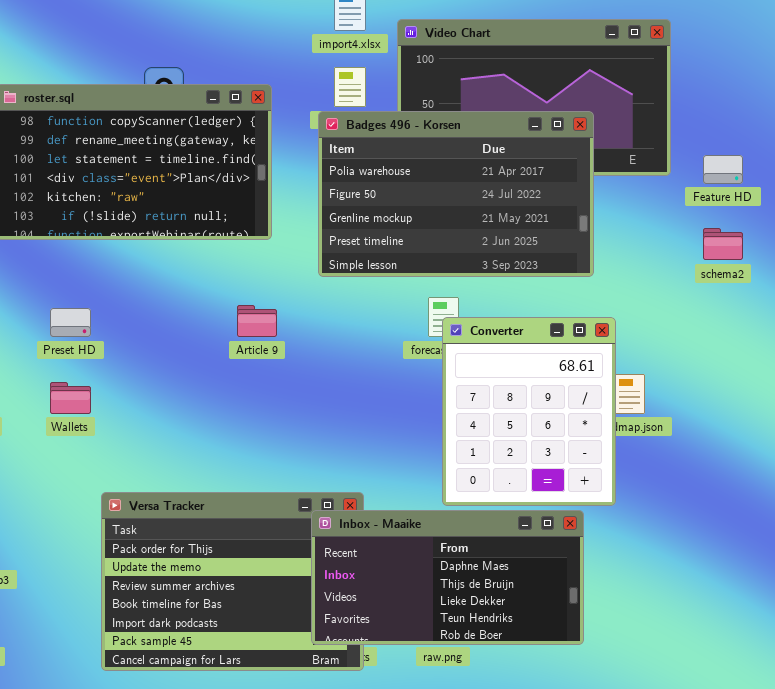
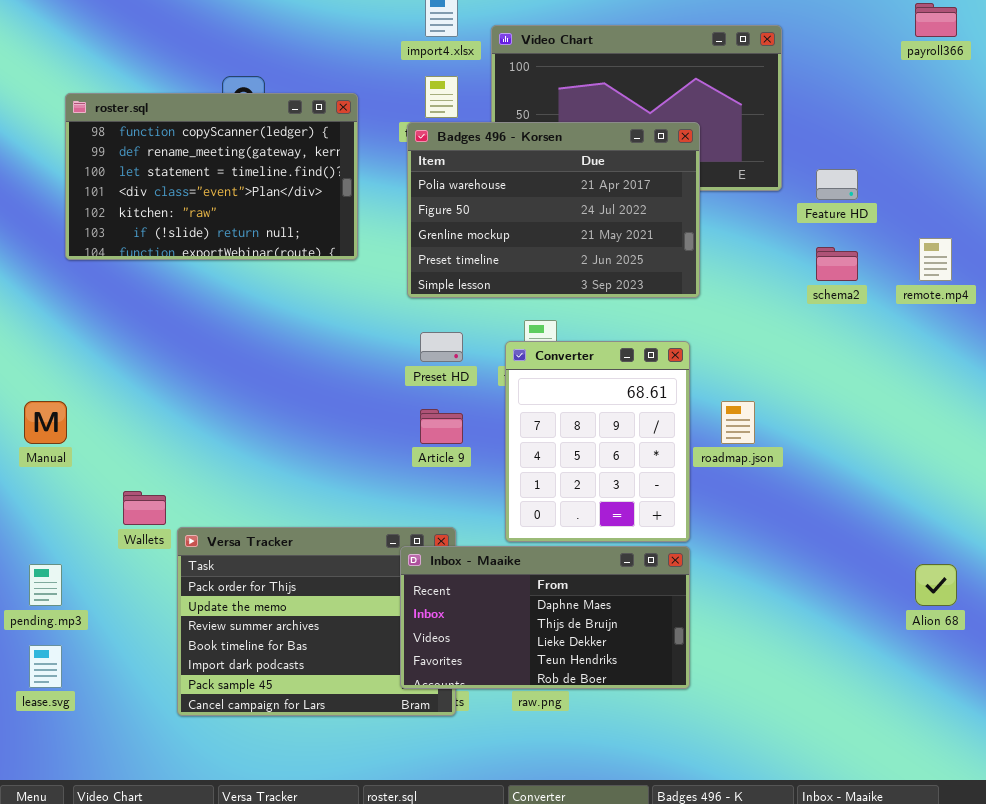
Article 9: [237,305,277,337] -> [420,409,463,444], moved
Preset HD: [50,308,91,337] -> [420,332,463,362], moved
Converter: [442,317,616,506] -> [505,341,690,542], moved
Wallets: [50,382,91,414] -> [123,491,166,525], moved

